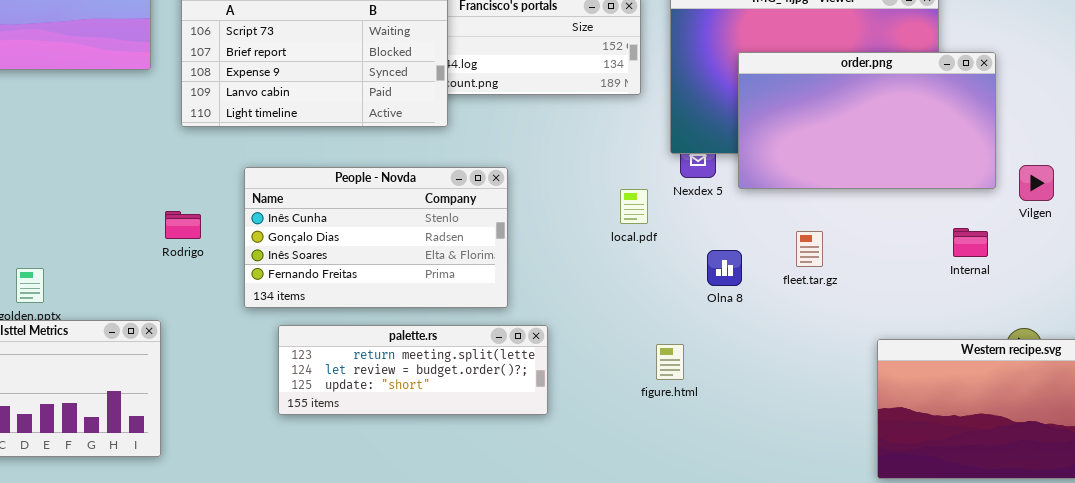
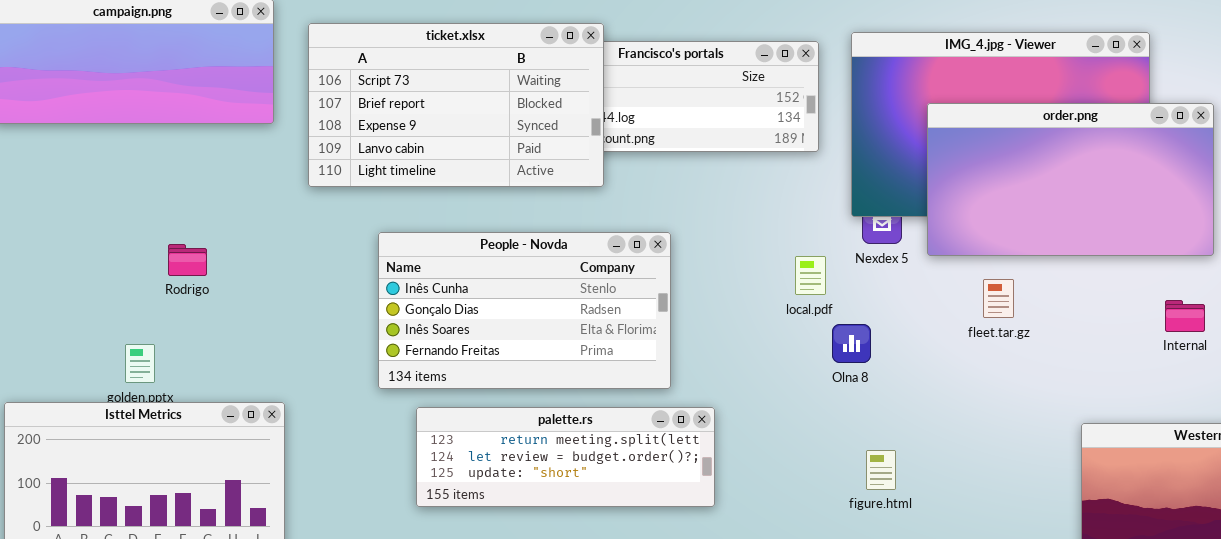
Rodrigo: [165,211,201,239] -> [168,244,207,276], moved
fleet.tar.gz: [796,231,823,267] -> [983,279,1014,318], moved
Olna 8: [707,250,742,286] -> [832,324,871,363], moved
figure.html: [656,344,684,380] -> [866,450,896,490], moved

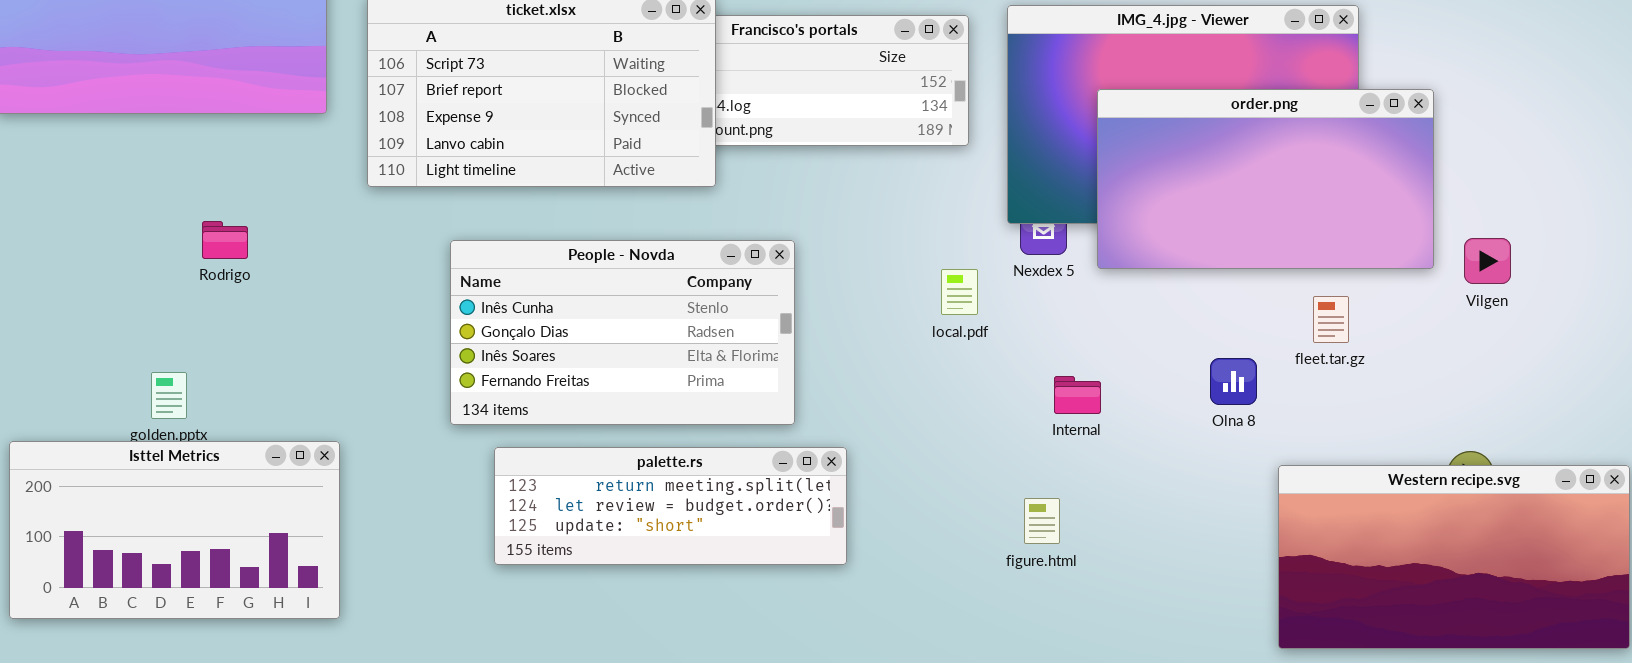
Rodrigo: [168,244,207,276] -> [202,221,248,259], moved
fleet.tar.gz: [983,279,1014,318] -> [1313,296,1349,343], moved
Internal: [1165,300,1205,332] -> [1054,376,1101,414], moved
Olna 8: [832,324,871,363] -> [1210,358,1257,405], moved

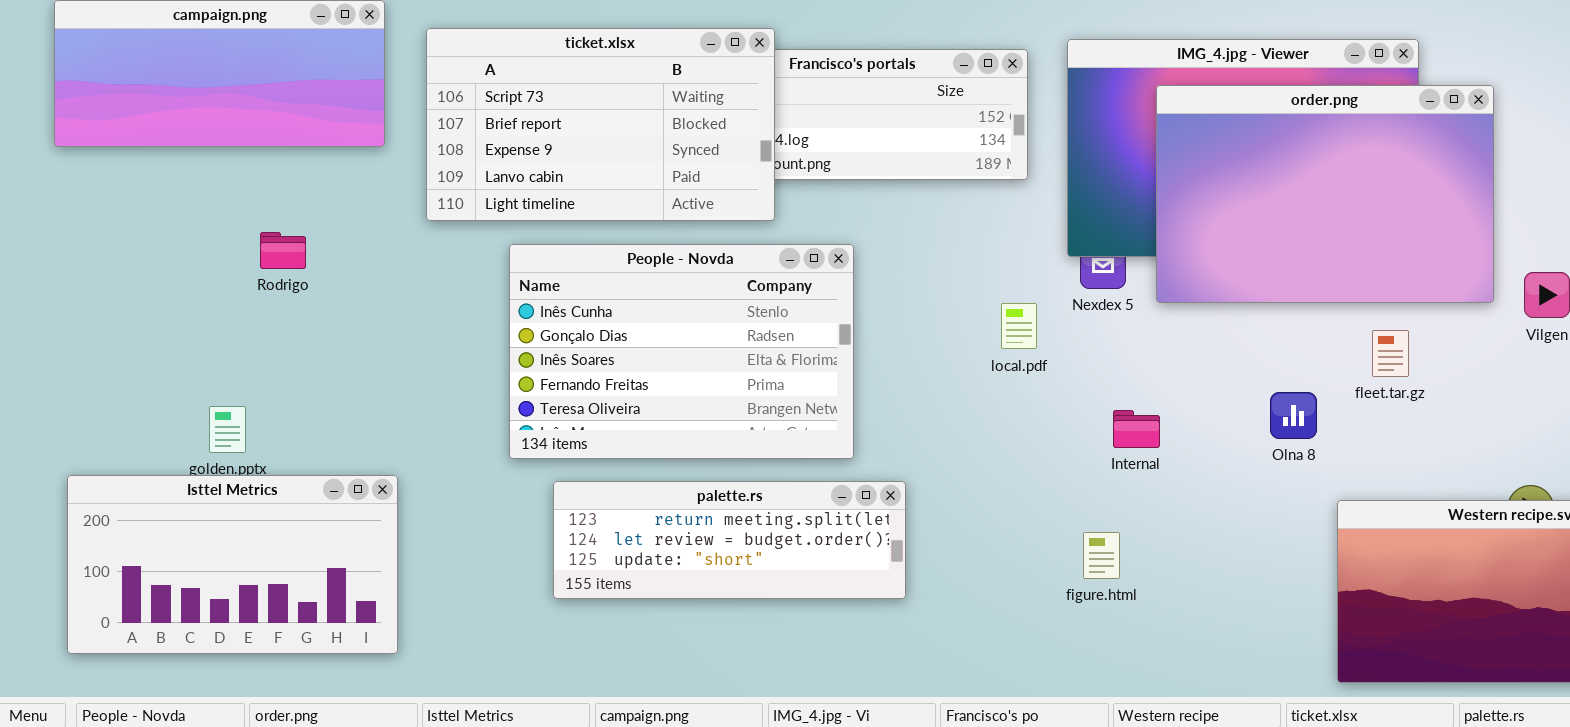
order.png: [1097,89,1434,269] -> [1156,85,1494,303], resized
Rodrigo: [202,221,248,259] -> [260,232,306,269], moved
People - Novda: [450,240,795,425] -> [509,244,854,459], resized

